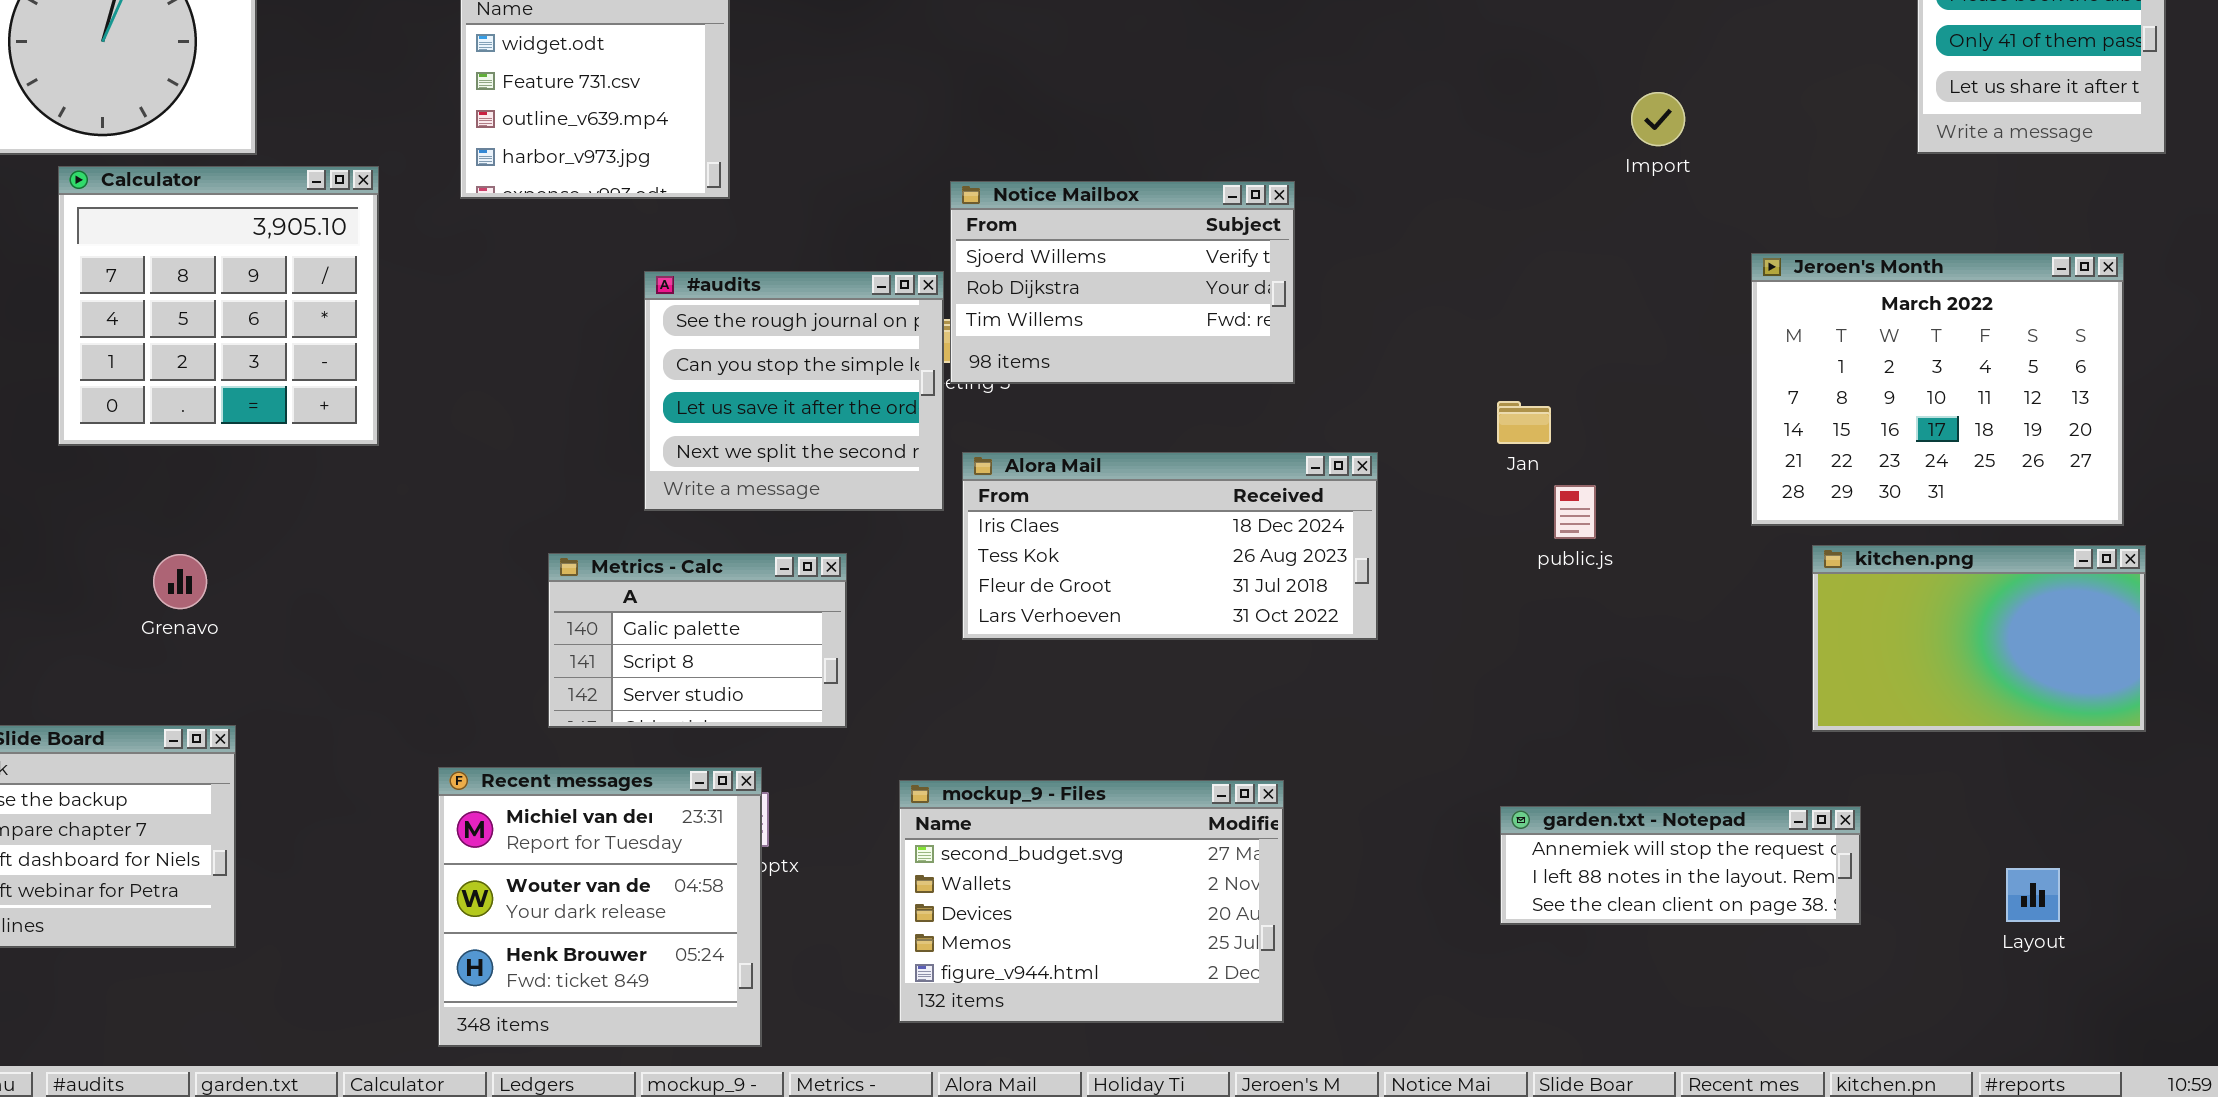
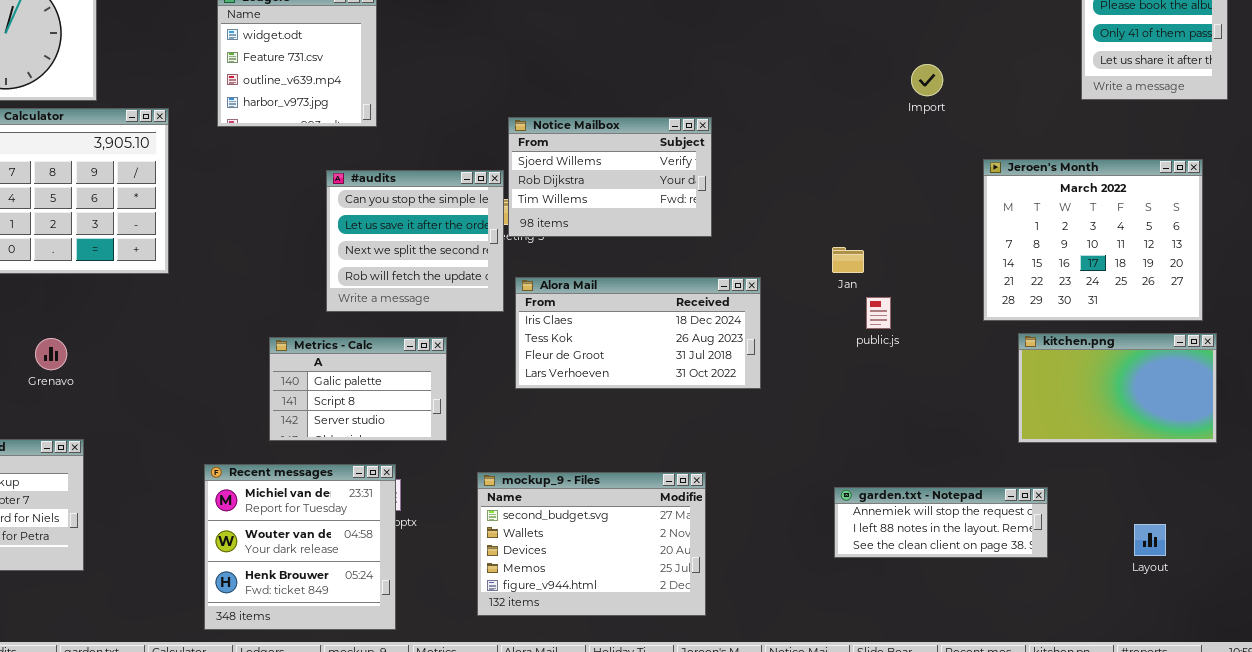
#audits: [644,271,944,511] -> [326,170,504,312], scrolled down 1 row

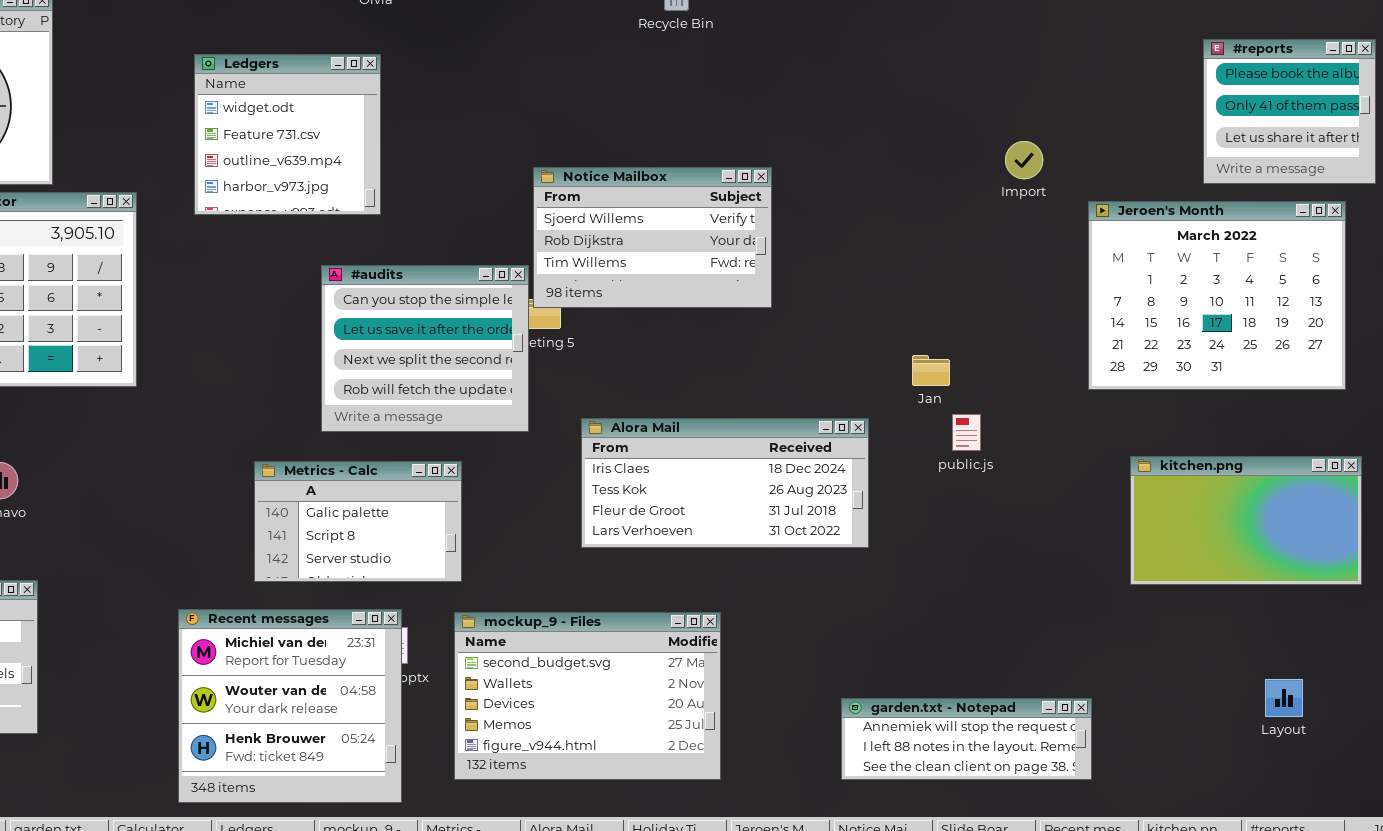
Notice Mailbox: [508,117,712,237] -> [533,167,772,308], moved
Jeroen's Month: [983,159,1203,321] -> [1088,201,1346,390], moved
Alora Mail: [515,277,761,389] -> [581,418,869,548], moved
mockup_9 - Files: [477,472,706,616] -> [454,612,721,780], moved
garden.txt - Notepad: [834,487,1048,558] -> [841,698,1092,780], moved

